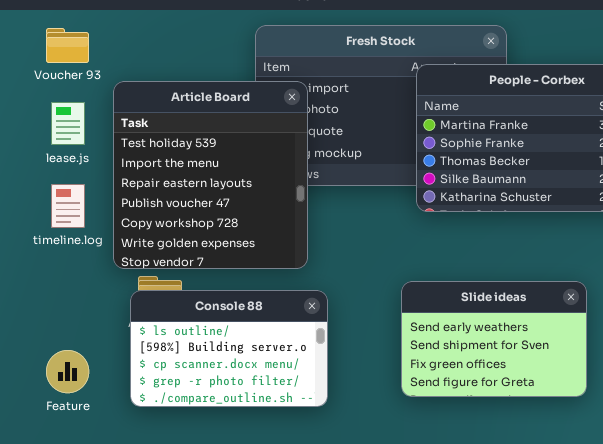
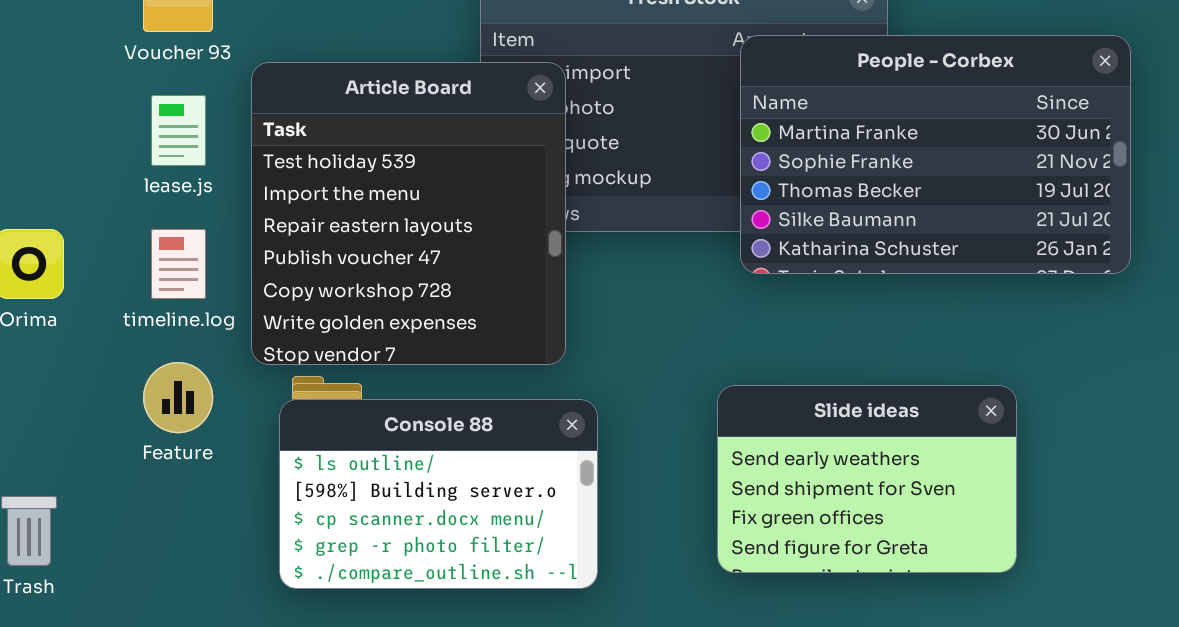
Feature: [46,350,89,393] -> [143,362,213,433], moved

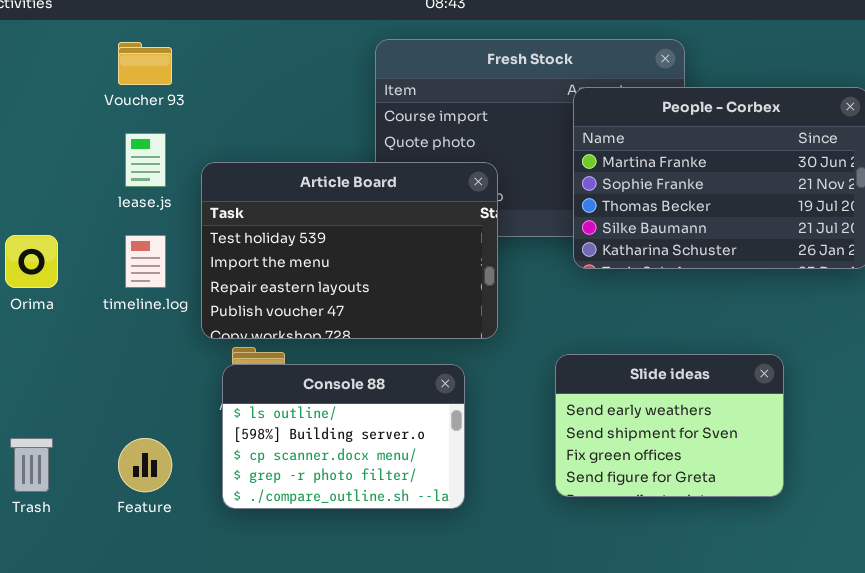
Article Board: [251,62,566,365] -> [201,162,498,339], resized
Feature: [143,362,213,433] -> [118,438,172,492], moved

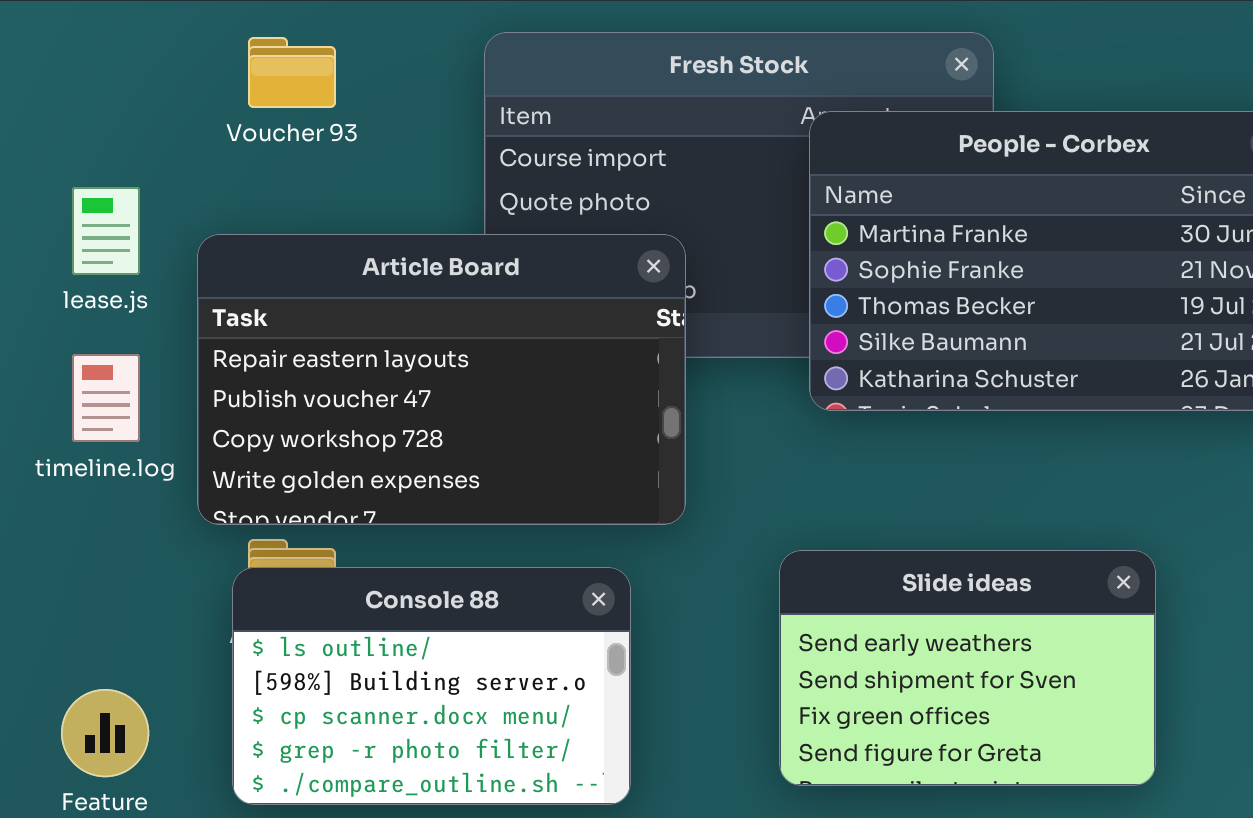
Voucher 93: [118,42,172,85] -> [248,37,336,108], moved
Article Board: [201,162,498,339] -> [197,234,686,525], scrolled down 2 rows

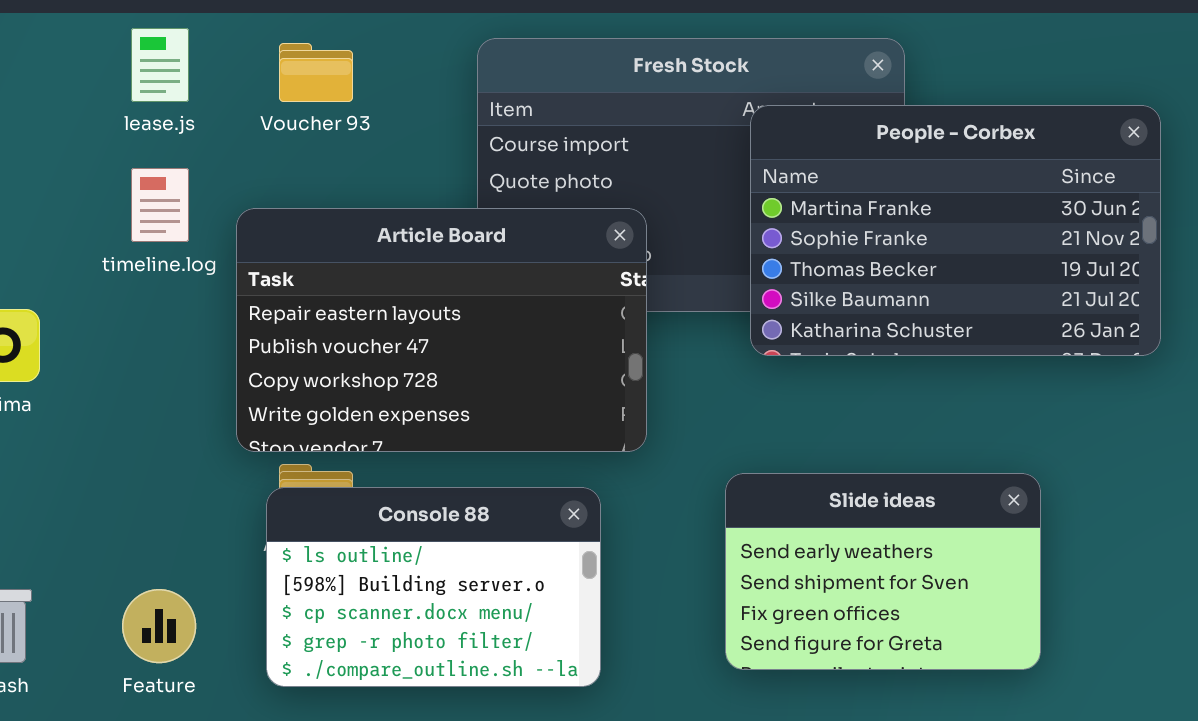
lease.js: [72,187,140,275] -> [131,28,189,102], moved
timeline.log: [72,354,140,442] -> [131,168,189,242], moved

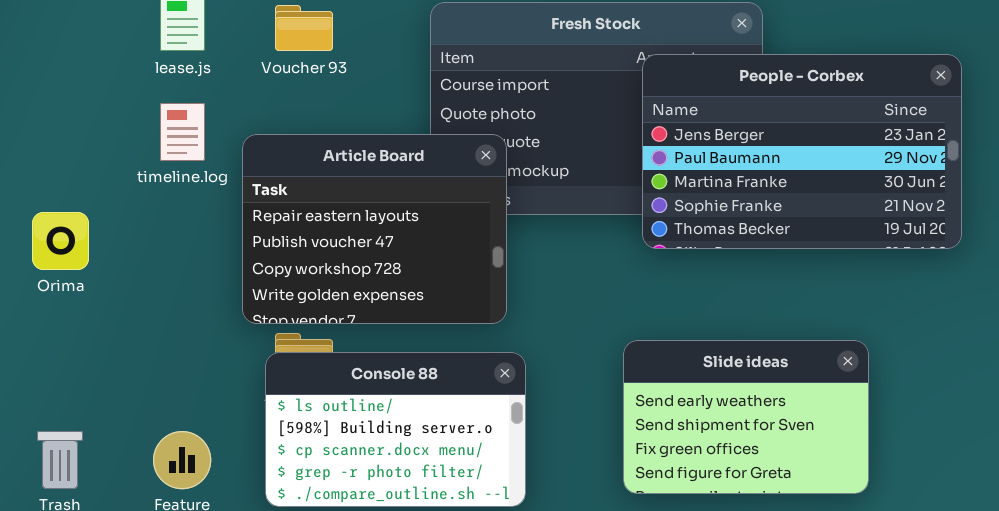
People - Corbex: [750,105,1161,356] -> [642,54,962,249], scrolled up 2 rows
Article Board: [236,208,647,452] -> [242,134,507,324], resized

